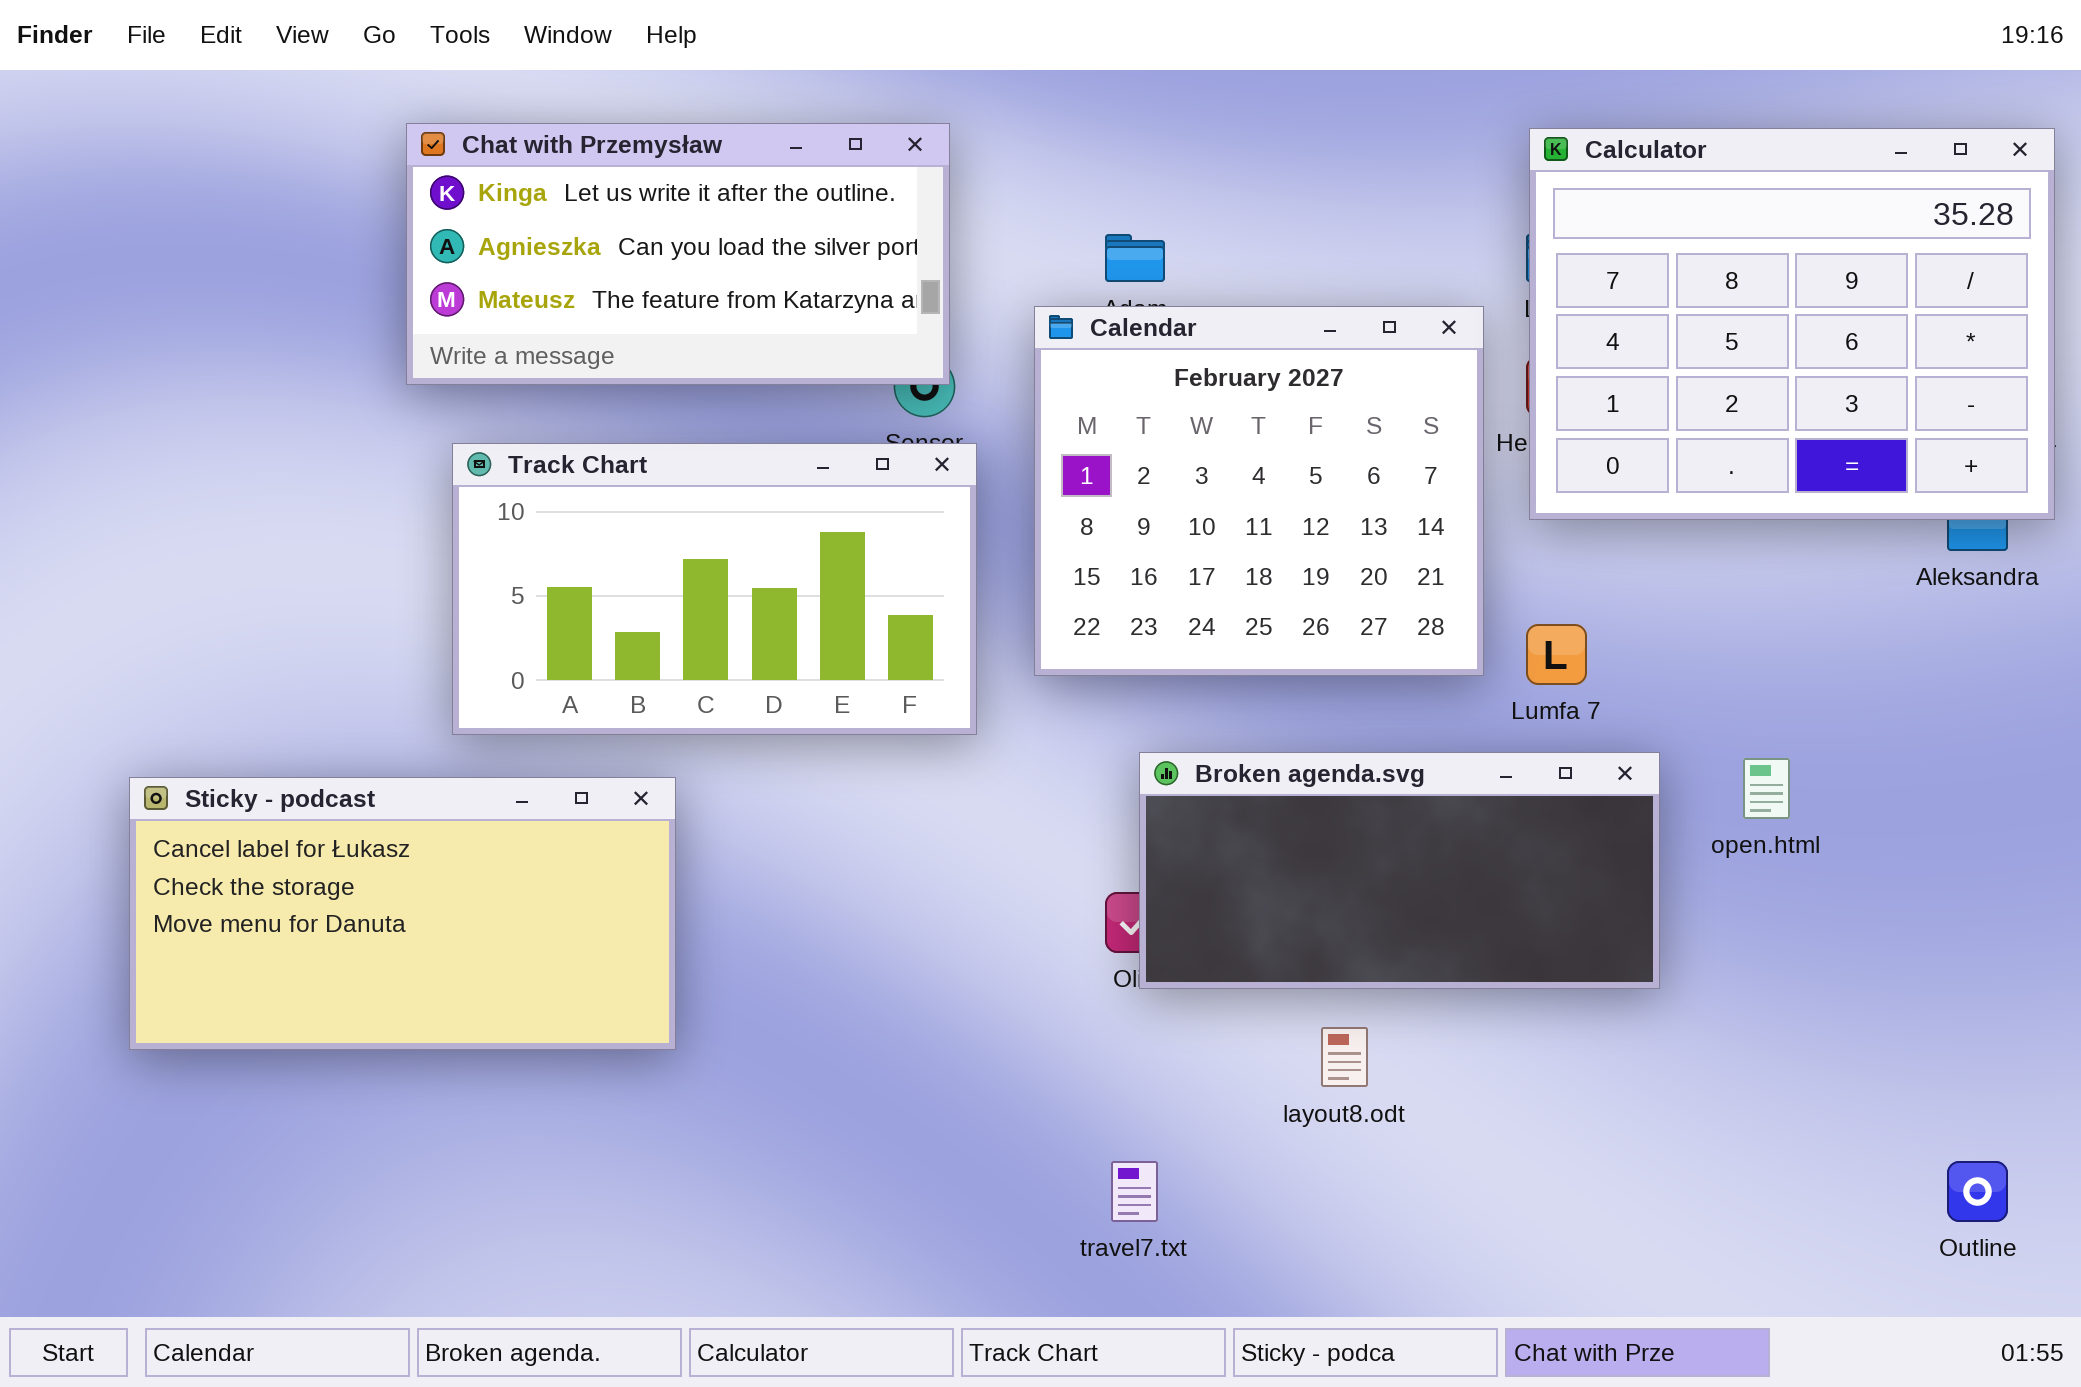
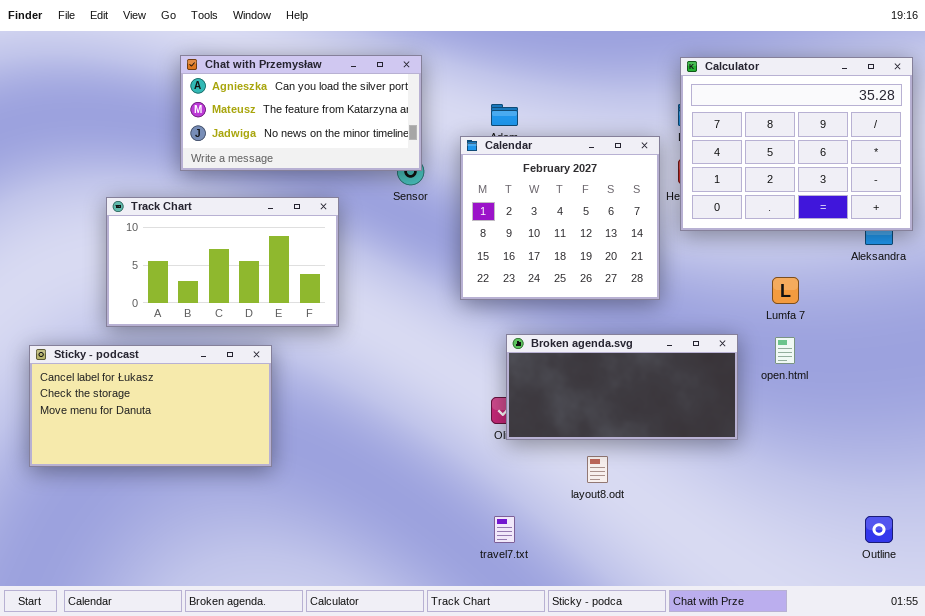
Chat with Przemysław: [406,123,950,385] -> [180,55,422,171], scrolled down 1 row
Track Chart: [452,443,977,735] -> [106,197,339,327], moved
Lumfa 7: [1526,624,1587,685] -> [772,277,799,304], moved
Sticky - podcast: [129,777,676,1050] -> [29,345,272,467], moved

